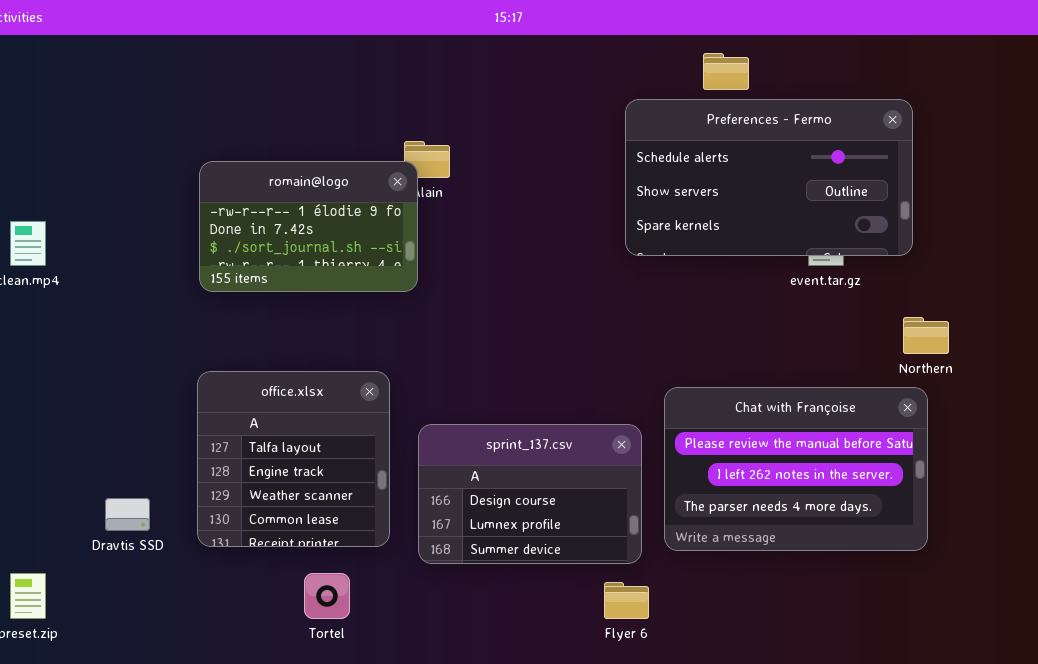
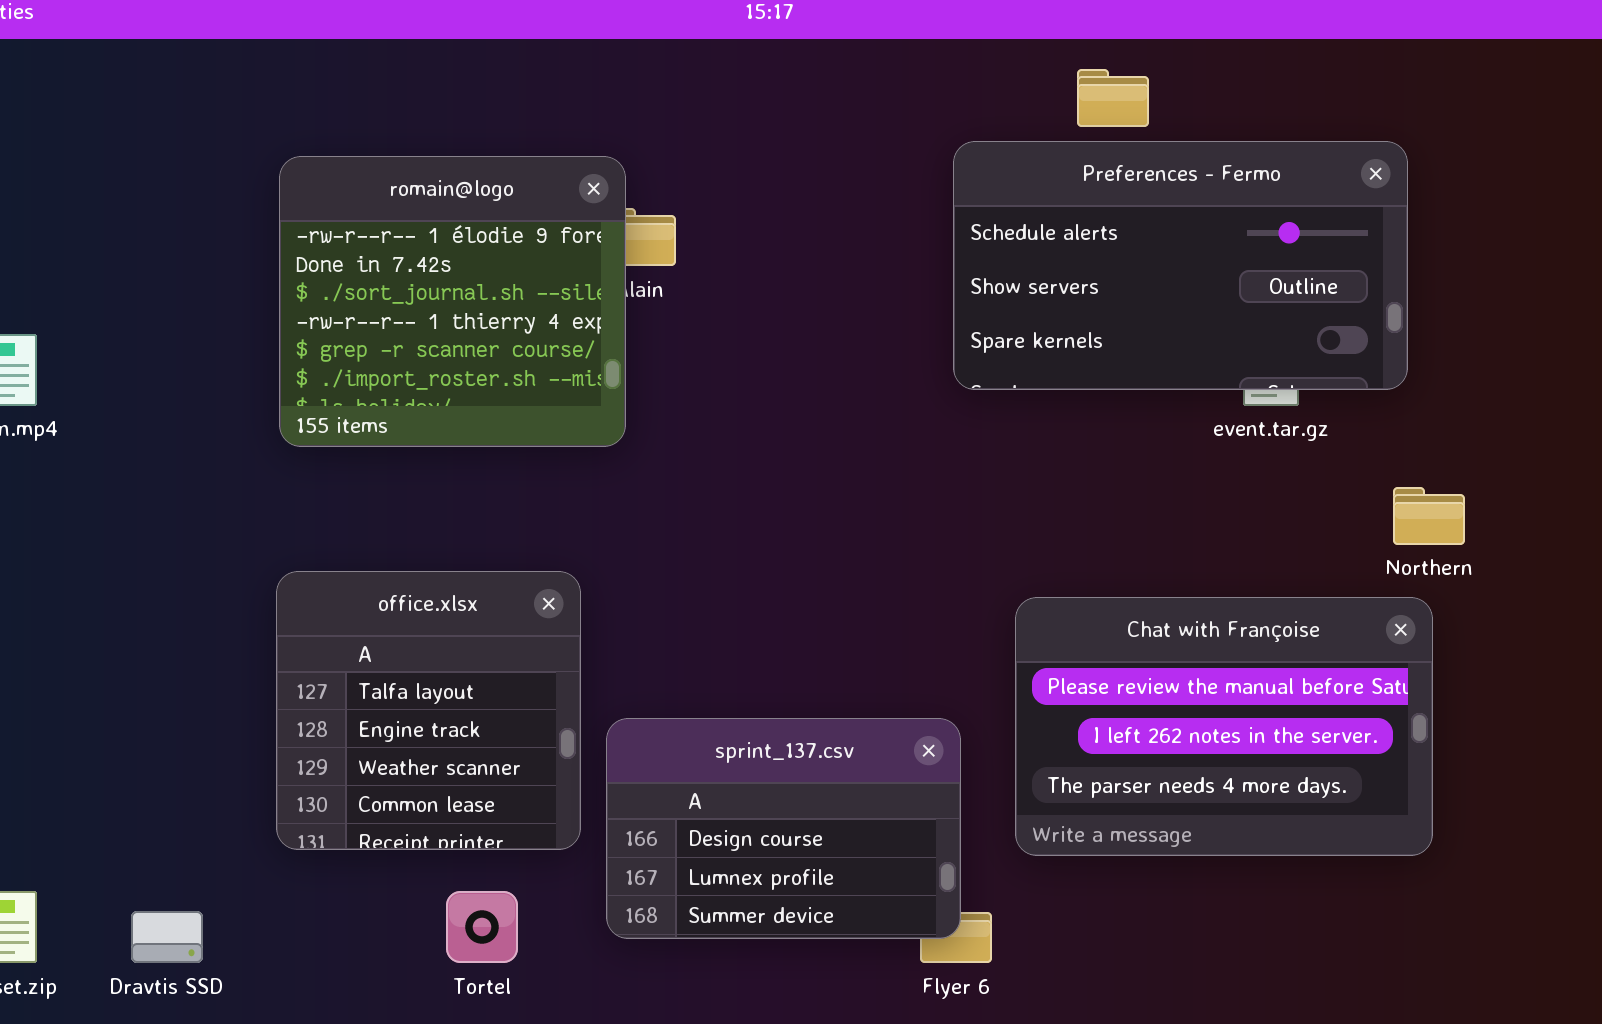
romain@logo: [199,161,418,292] -> [279,156,626,447], resized
sprint_137.csv: [418,424,642,564] -> [606,718,961,939], moved
Dravtis SSD: [105,498,150,531] -> [131,911,203,963], moved

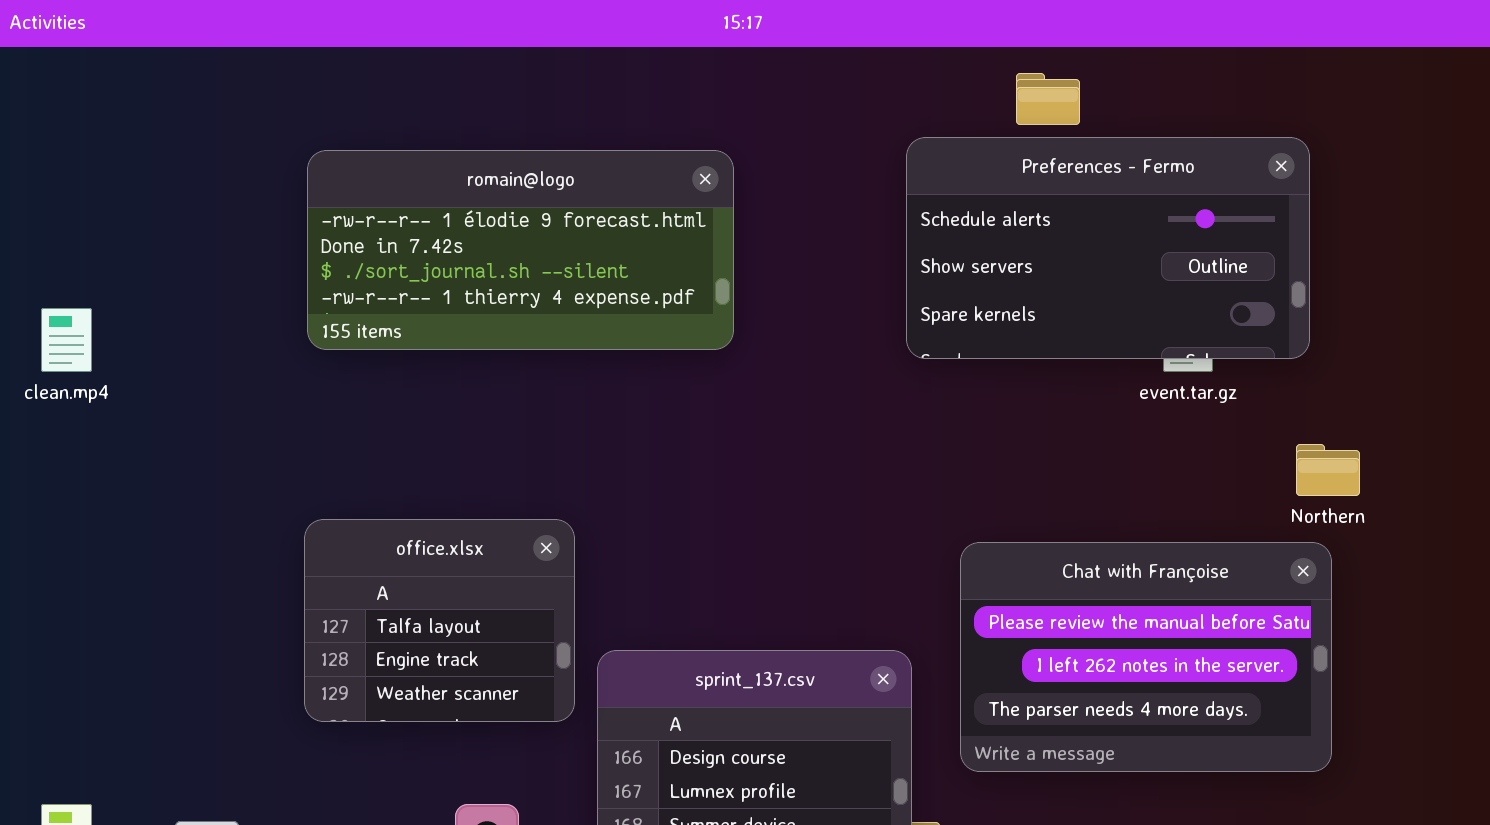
romain@logo: [279,156,626,447] -> [307,150,734,350], resized
office.xlsx: [276,571,581,850] -> [304,519,575,722], resized

